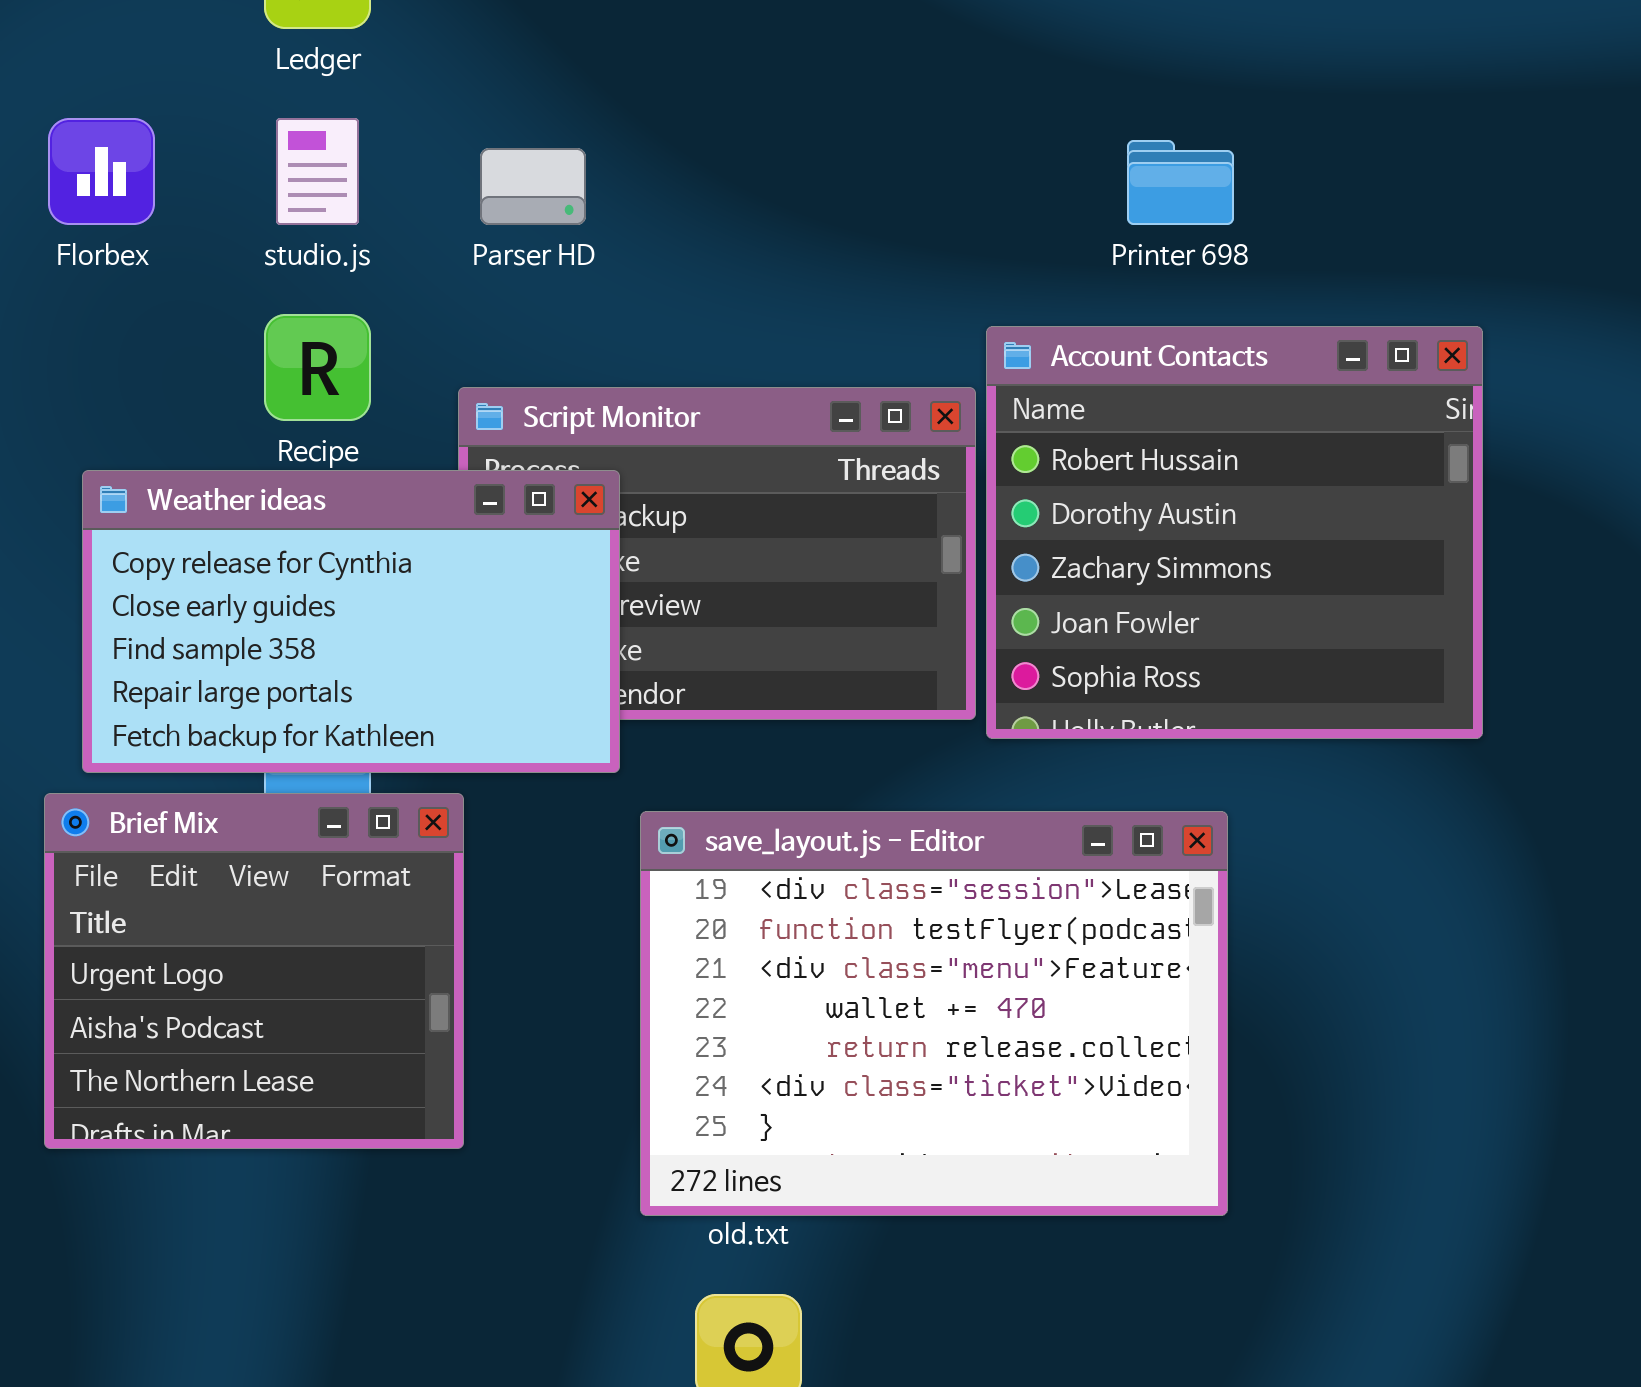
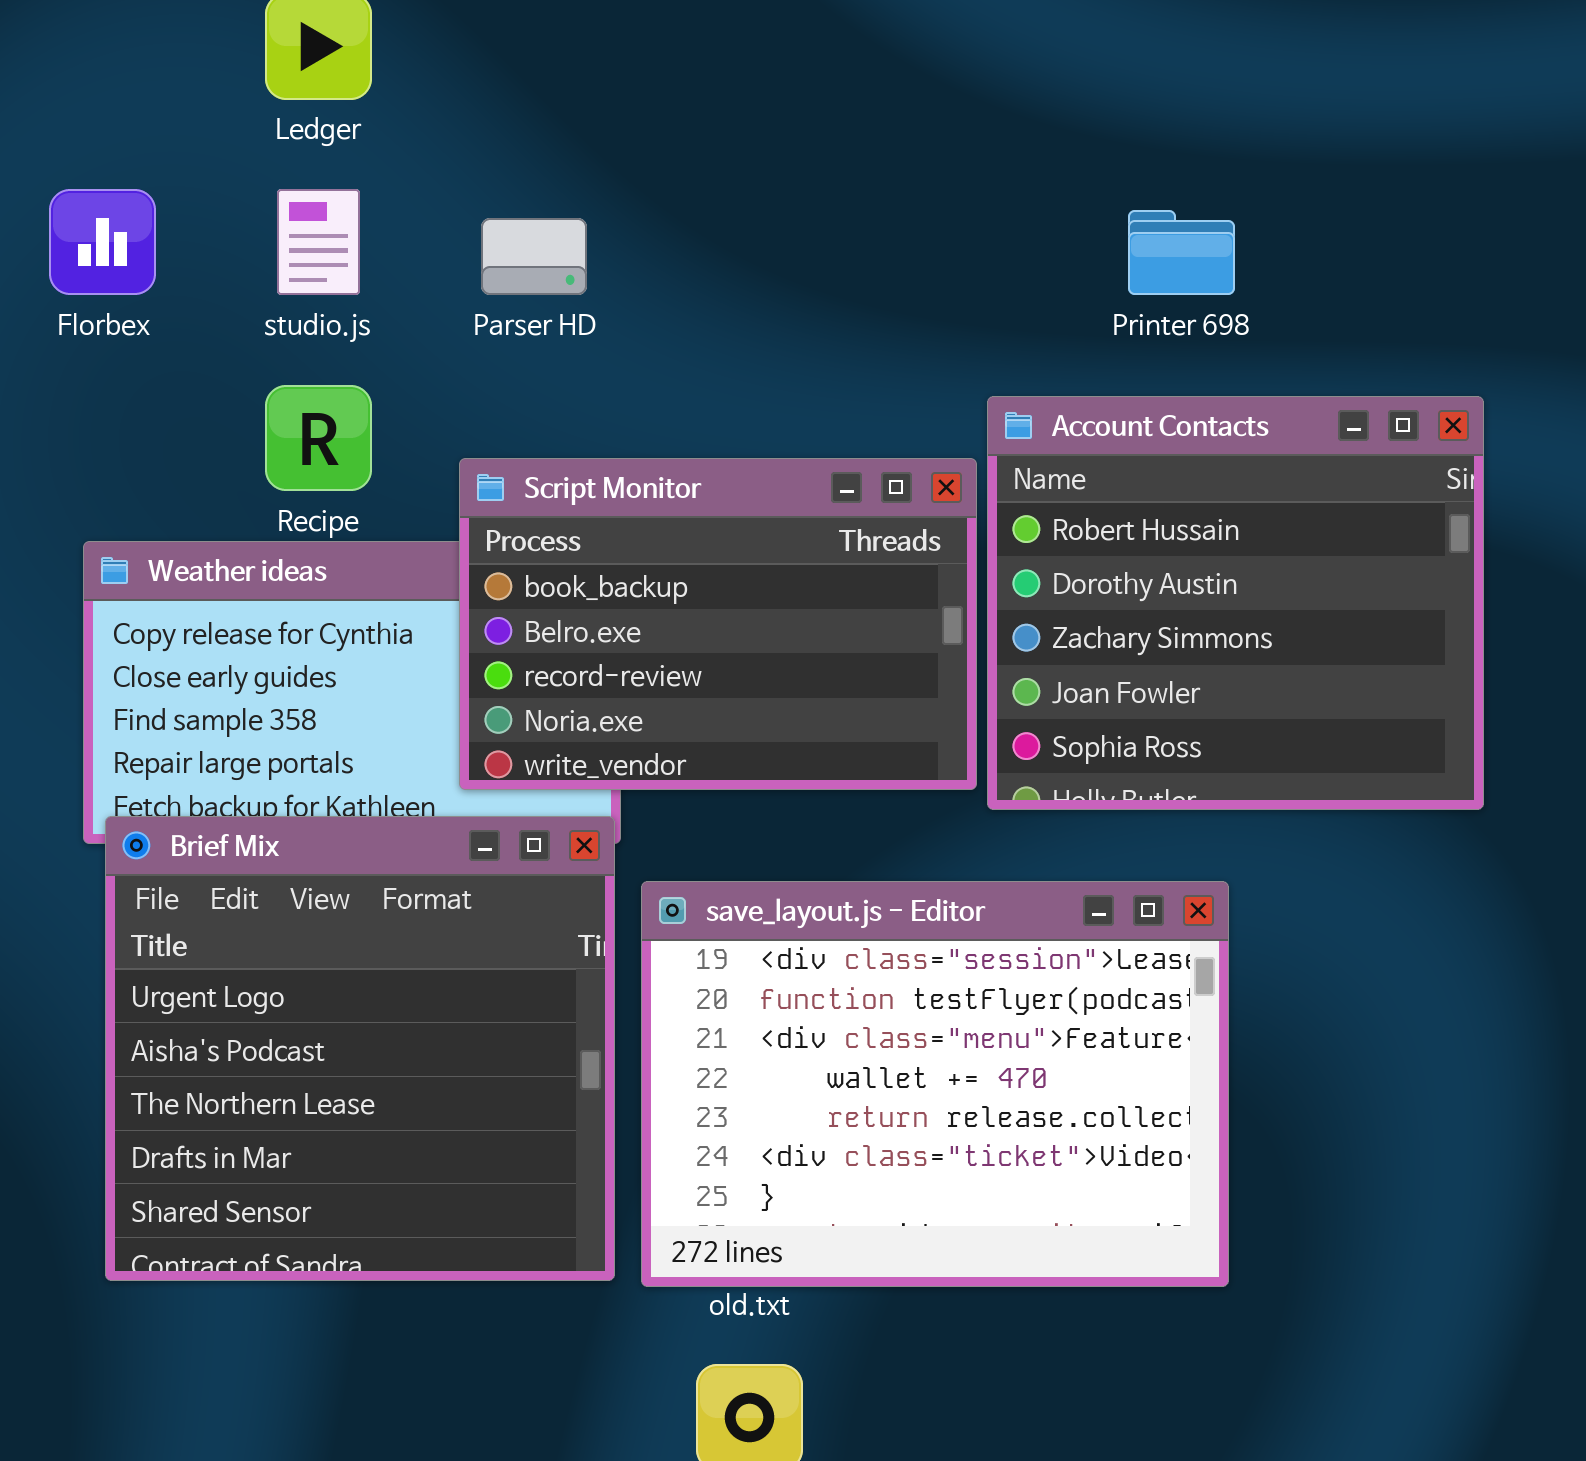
Script Monitor: [458,387,976,720] -> [459,458,977,790], raised
Brief Mix: [44,793,464,1149] -> [105,816,615,1281], moved, resized

